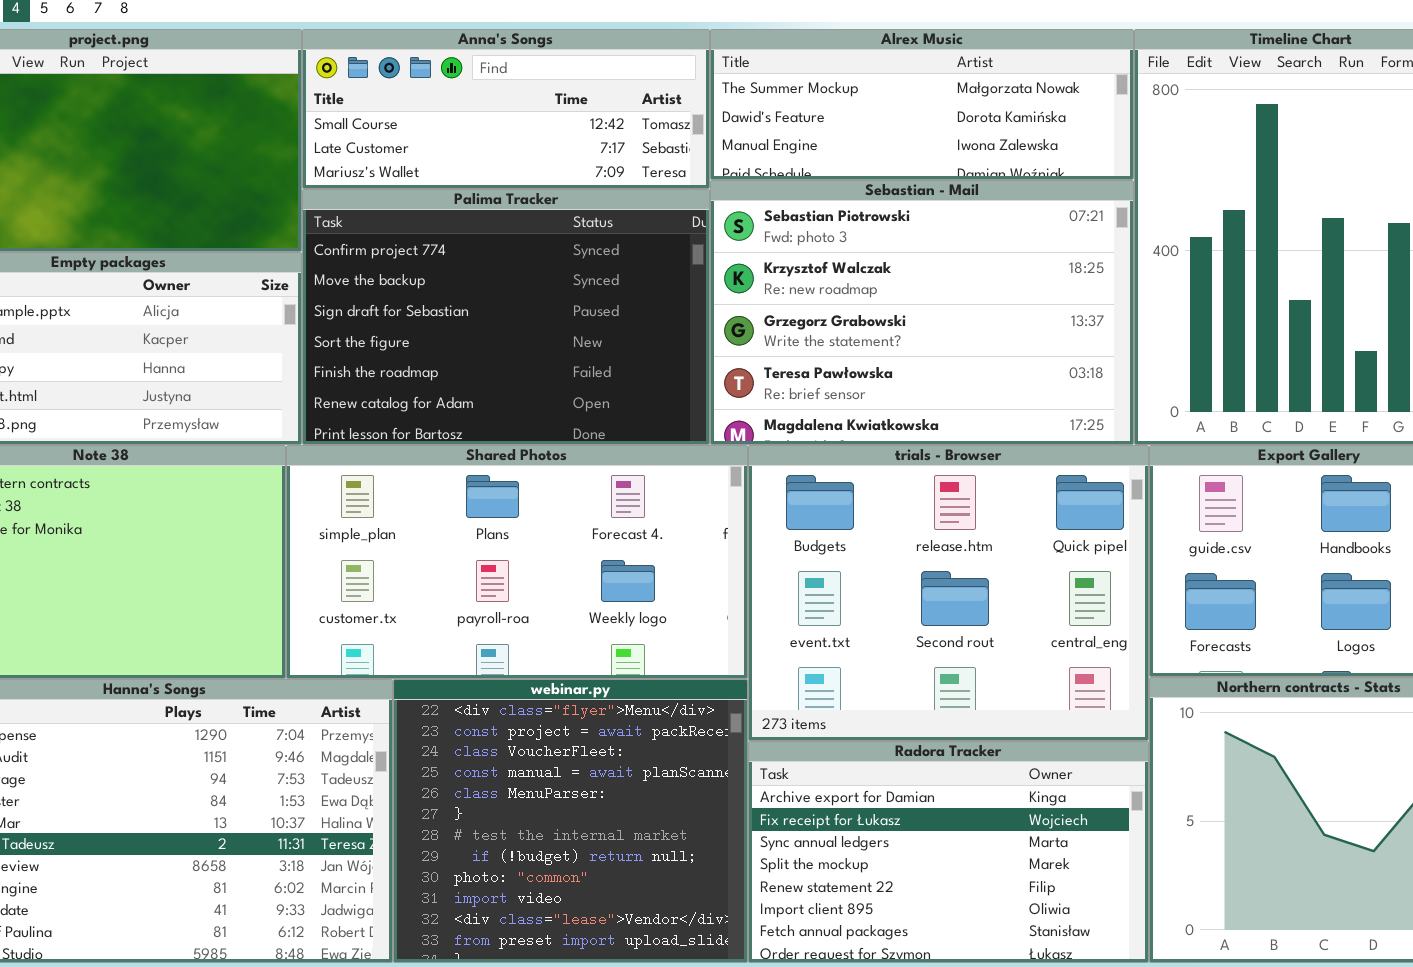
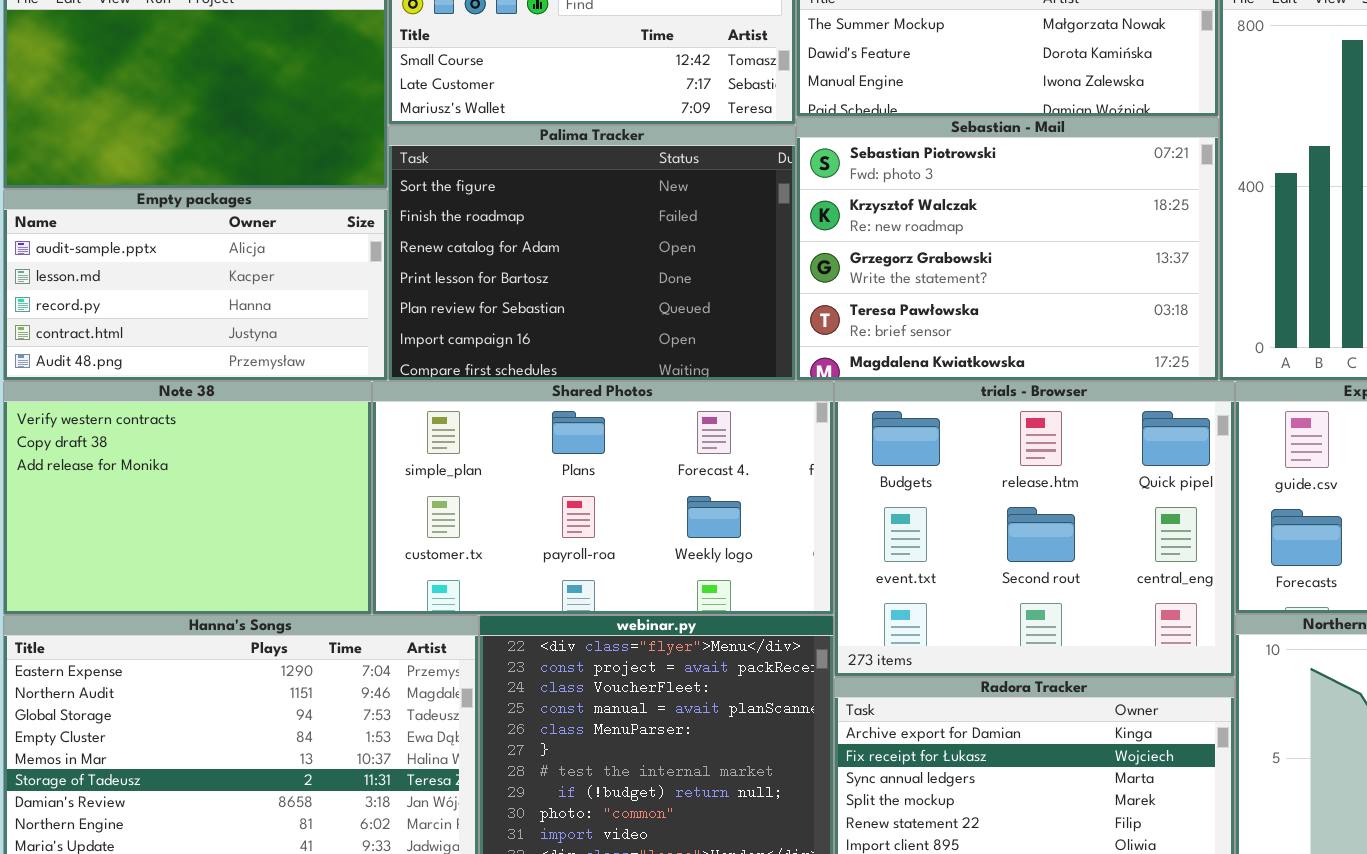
Palima Tracker: [302,189,710,445] -> [388,125,796,381], scrolled down 3 rows

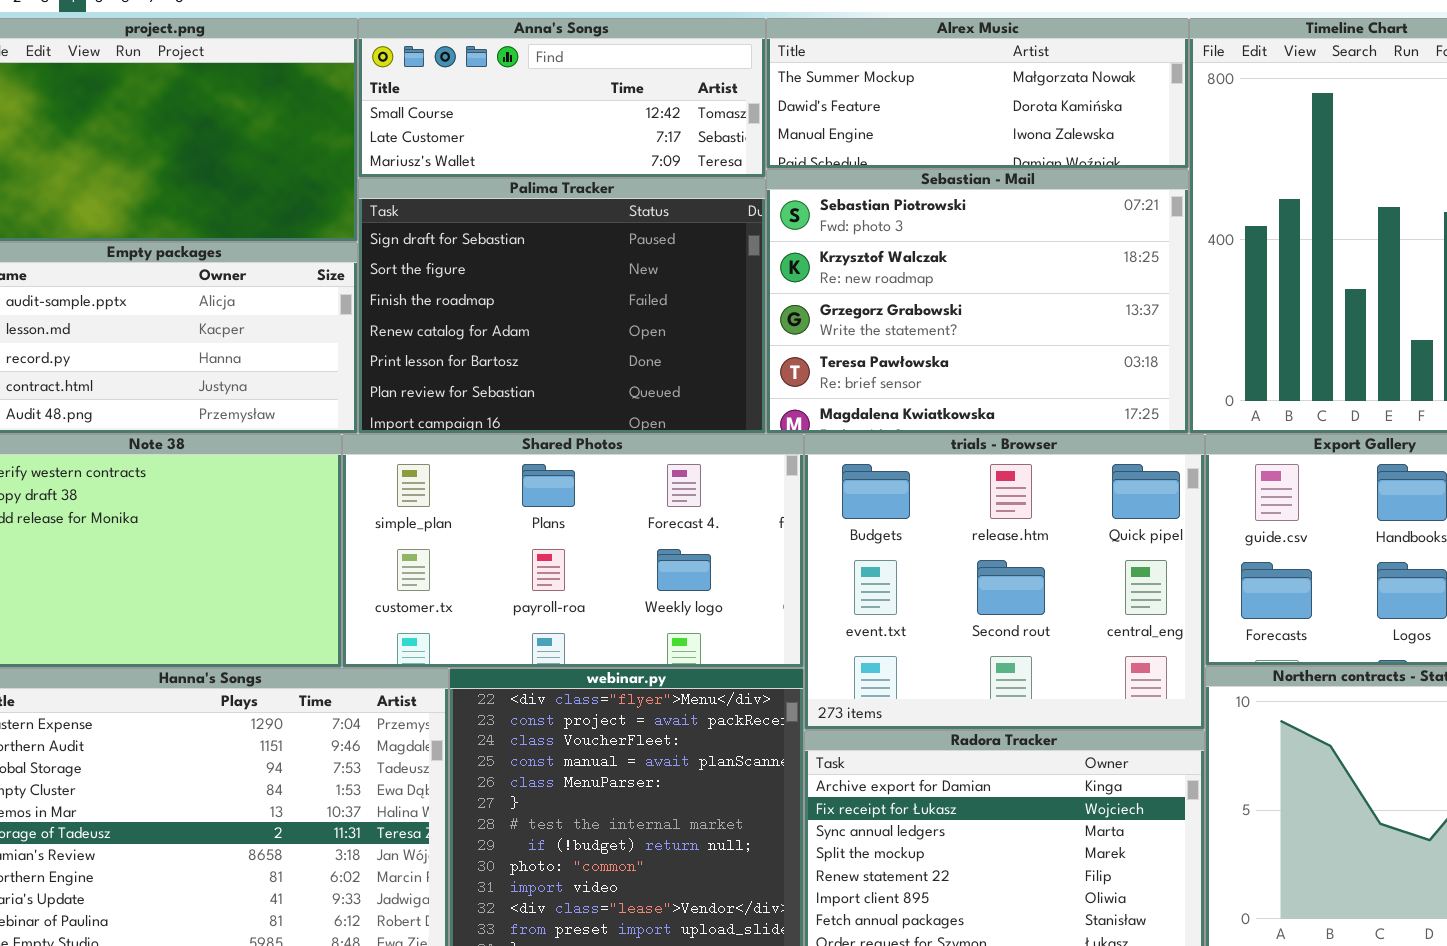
Palima Tracker: [388,125,796,381] -> [358,178,766,434], scrolled up 1 row

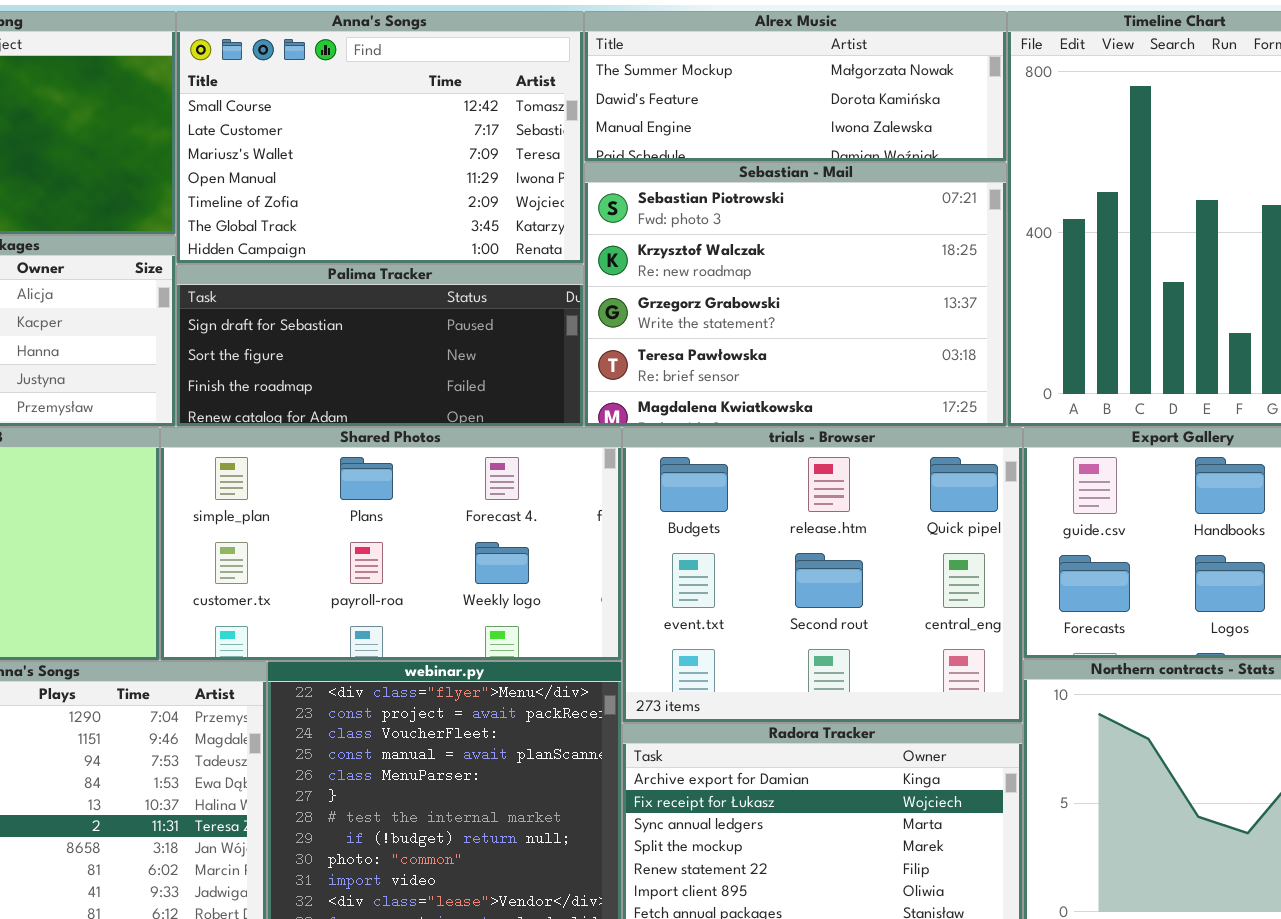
Anna's Songs: [358,18,766,178] -> [176,11,584,264], resized
Palima Tracker: [358,178,766,434] -> [176,264,584,427], resized

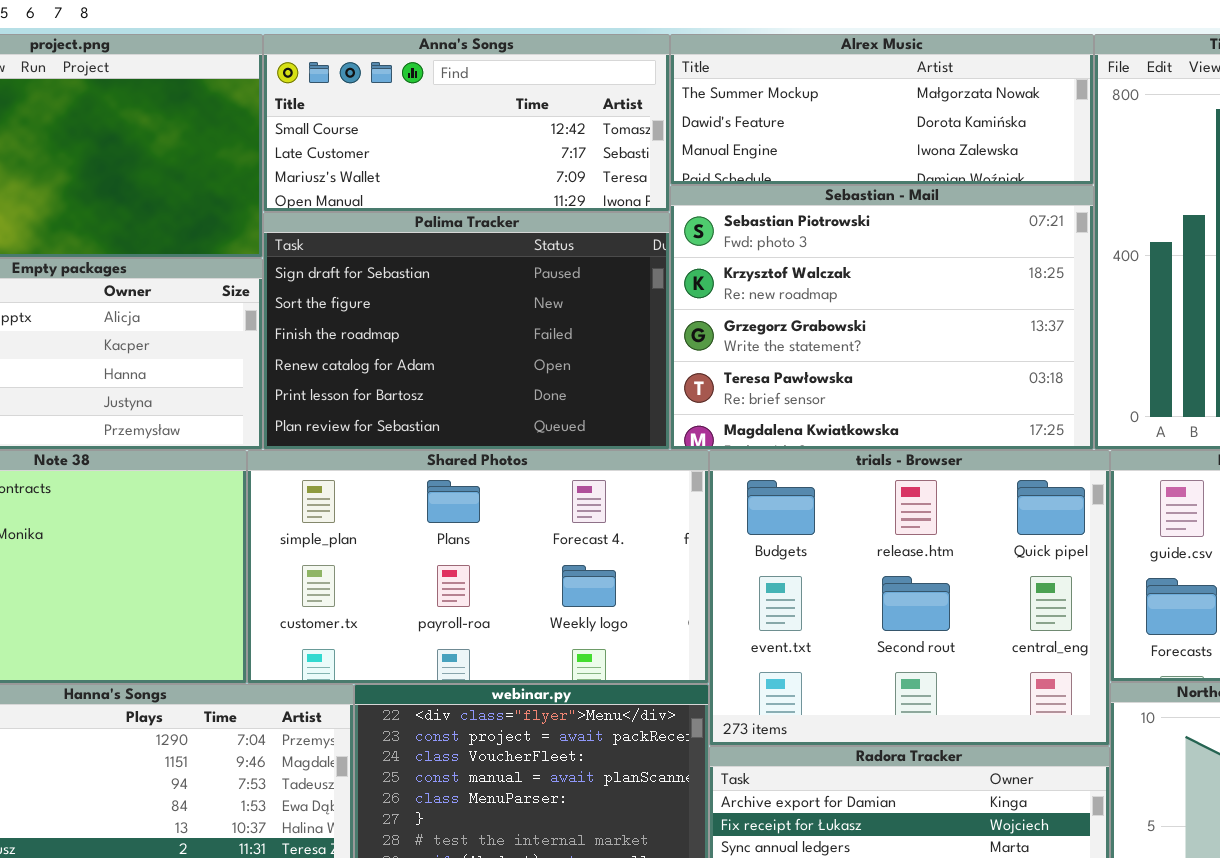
Anna's Songs: [176,11,584,264] -> [263,34,670,212], resized
Palima Tracker: [176,264,584,427] -> [263,212,670,450], resized

